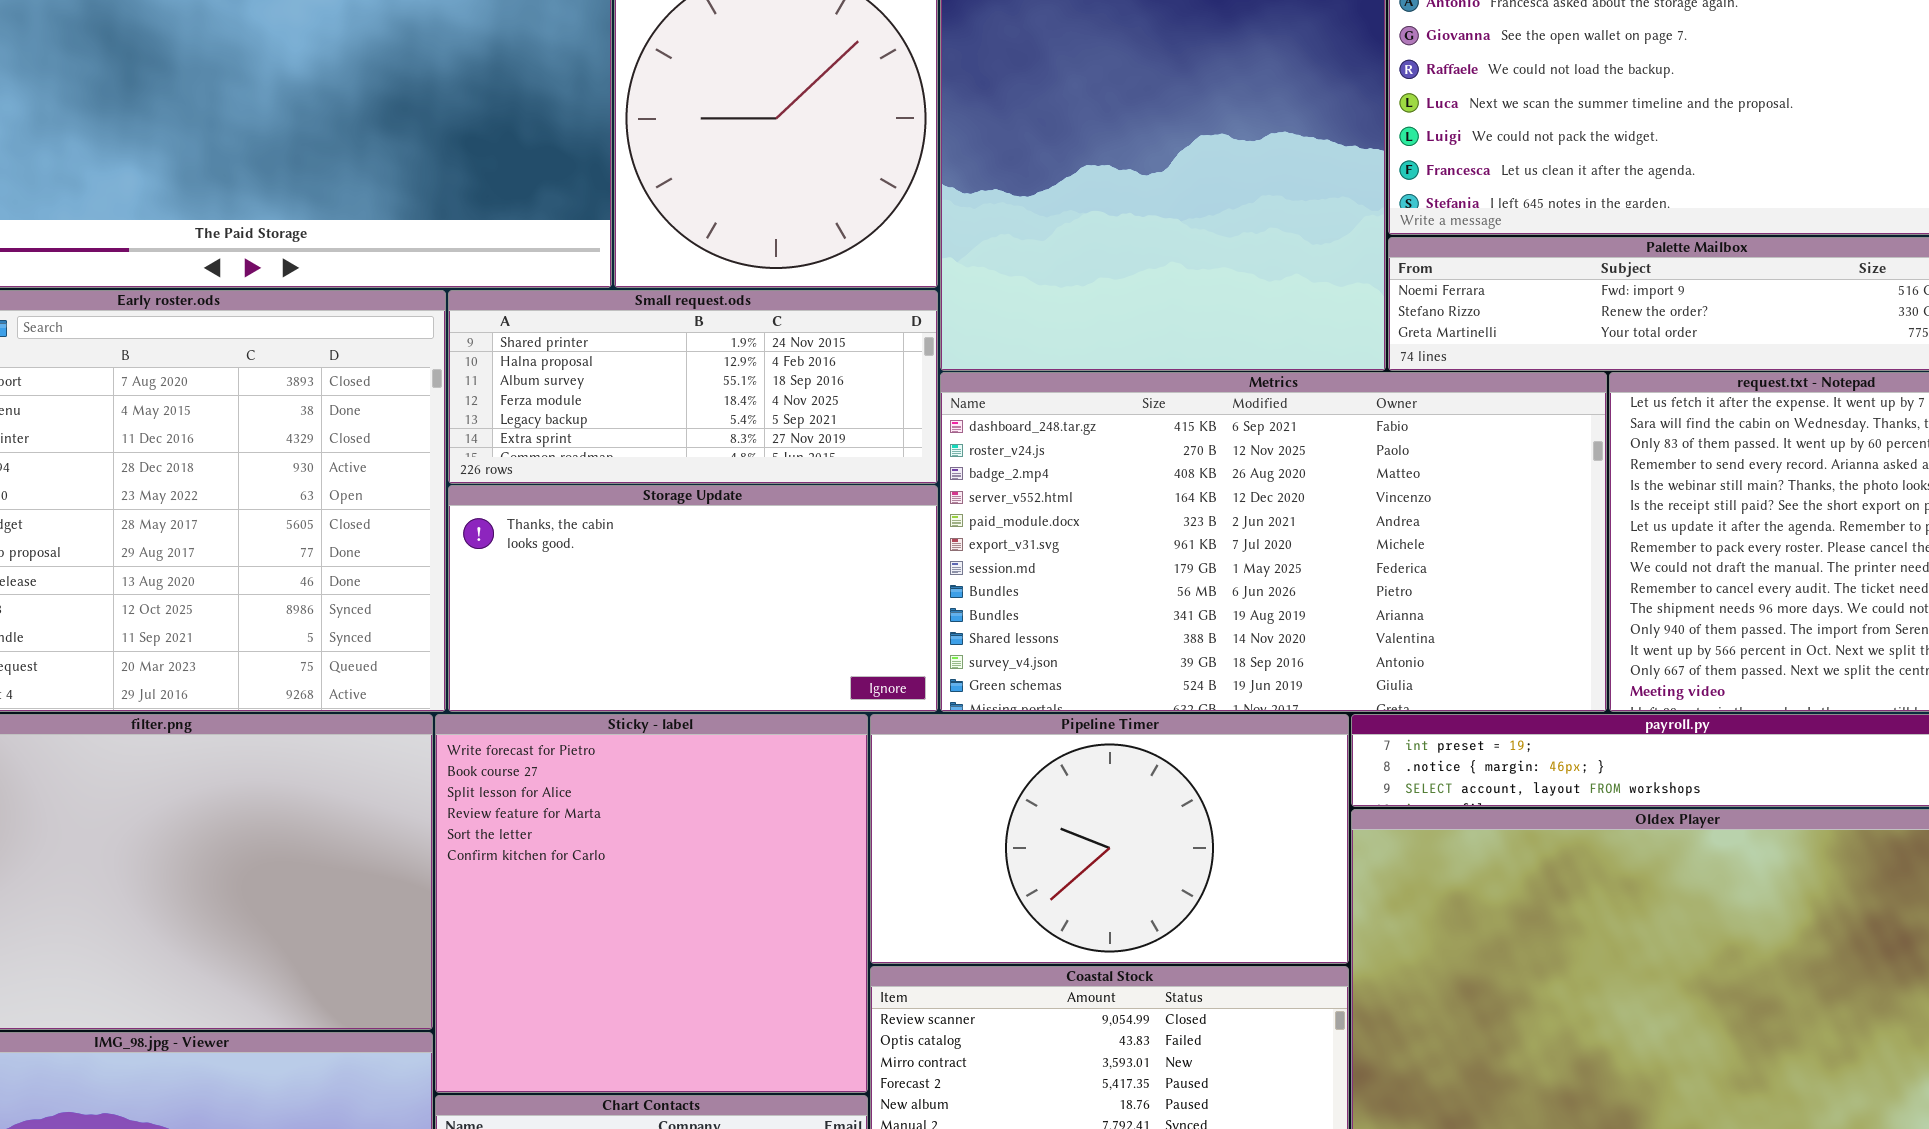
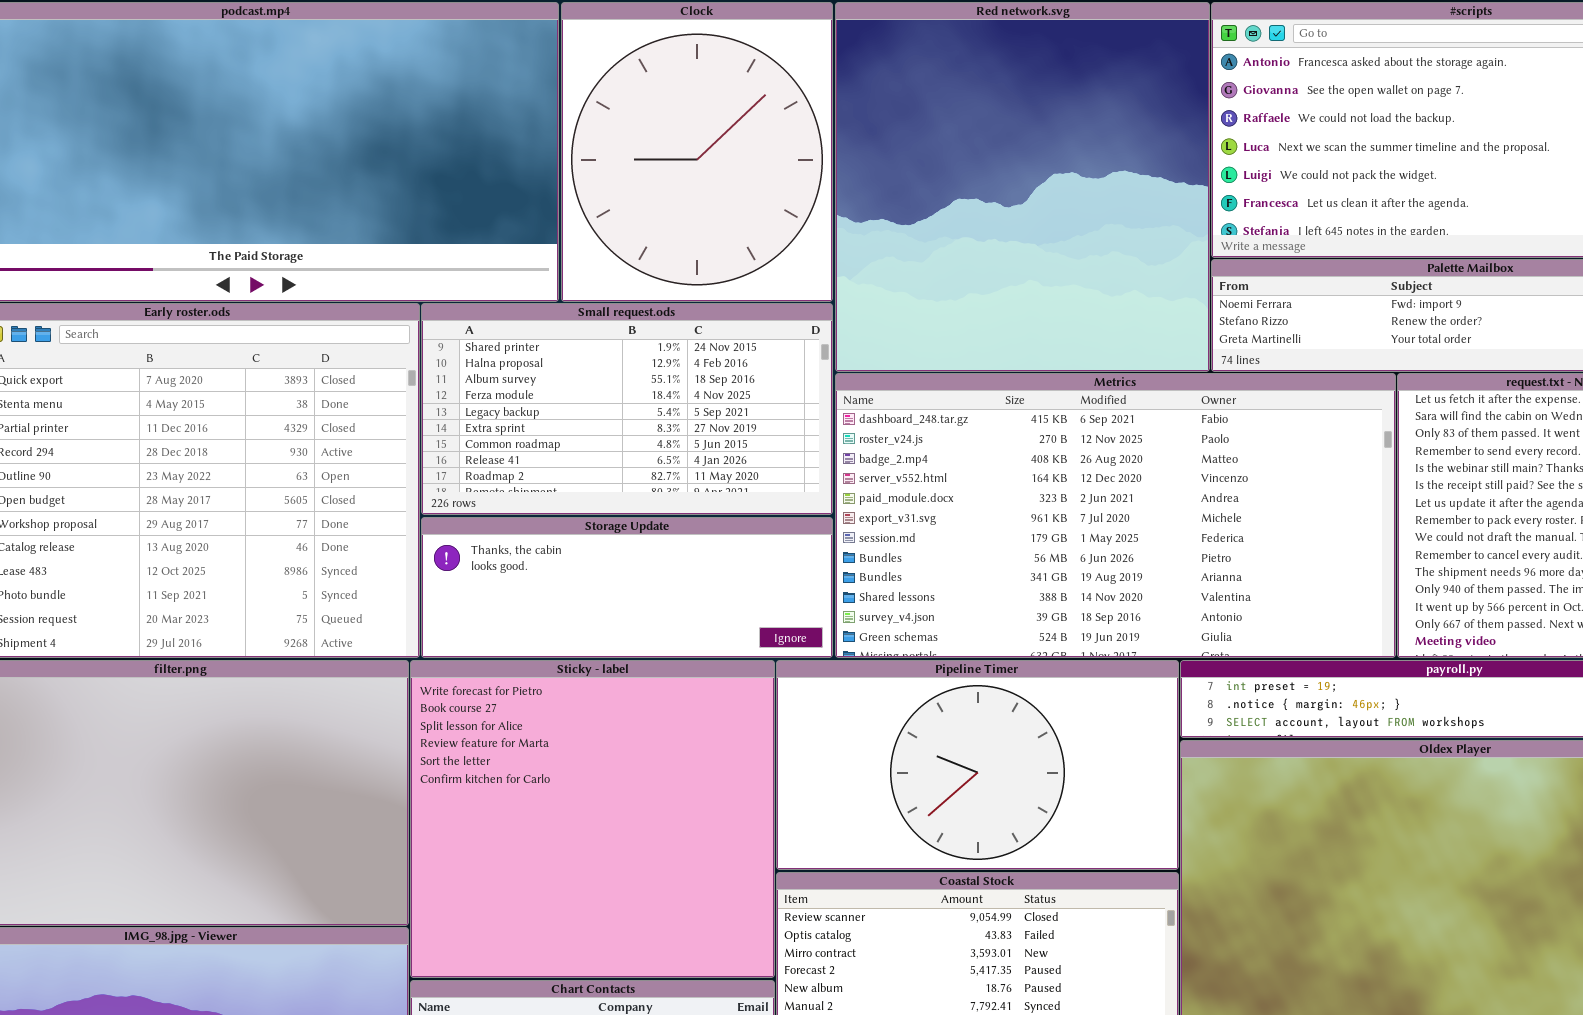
Small request.ods: [448,290,938,484] -> [421,303,833,515], resized
Storage Update: [448,485,938,712] -> [421,517,833,658], resized

